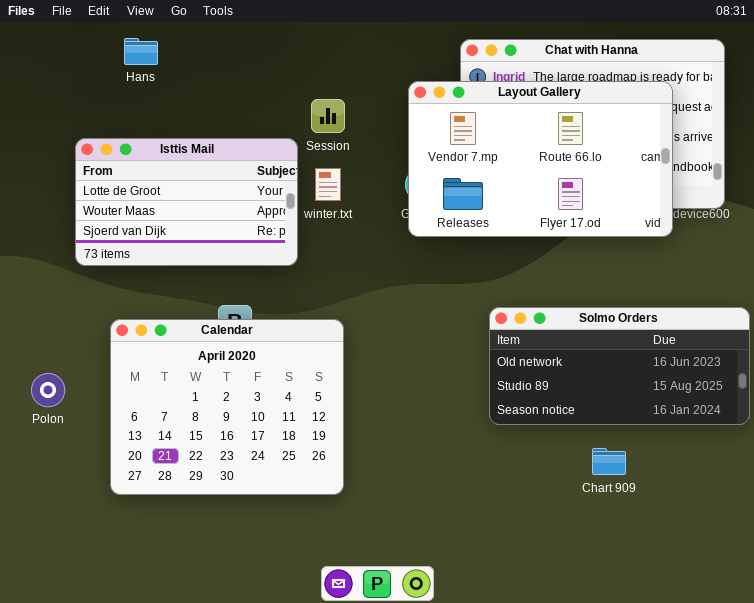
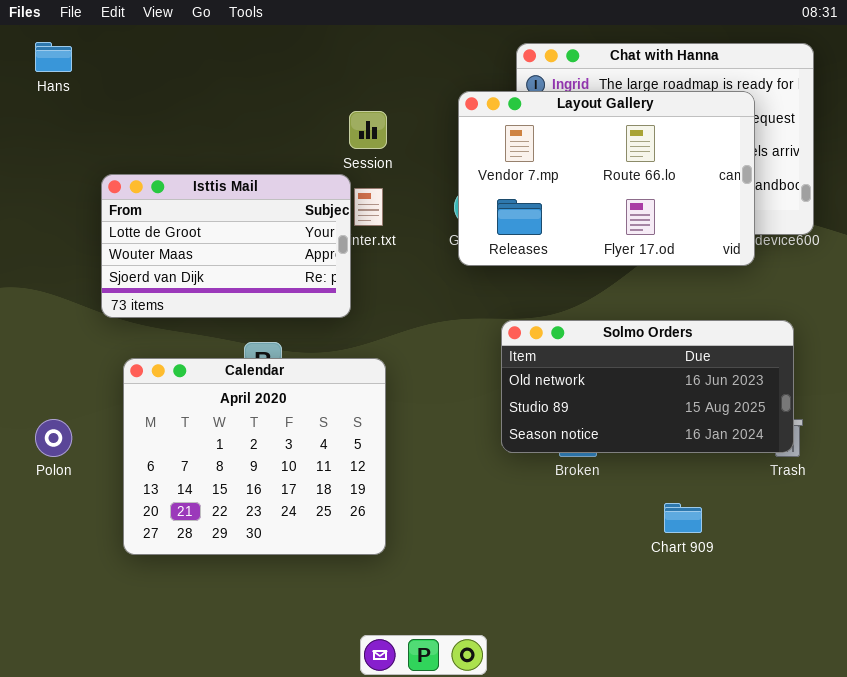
Hans: [124,38,158,65] -> [35,42,72,72], moved
Isttis Mail: [75,138,298,266] -> [101,174,351,318], moved
Solmo Orders: [489,307,750,425] -> [501,320,794,453], moved

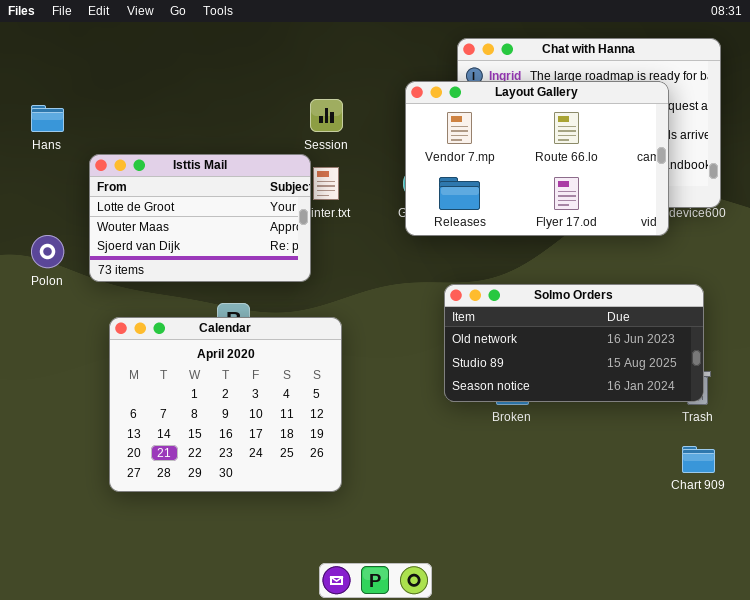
Hans: [35,42,72,72] -> [31,105,64,132], moved
Polon: [35,419,72,457] -> [31,235,64,268], moved
Chart 909: [664,503,702,533] -> [682,446,715,473], moved

